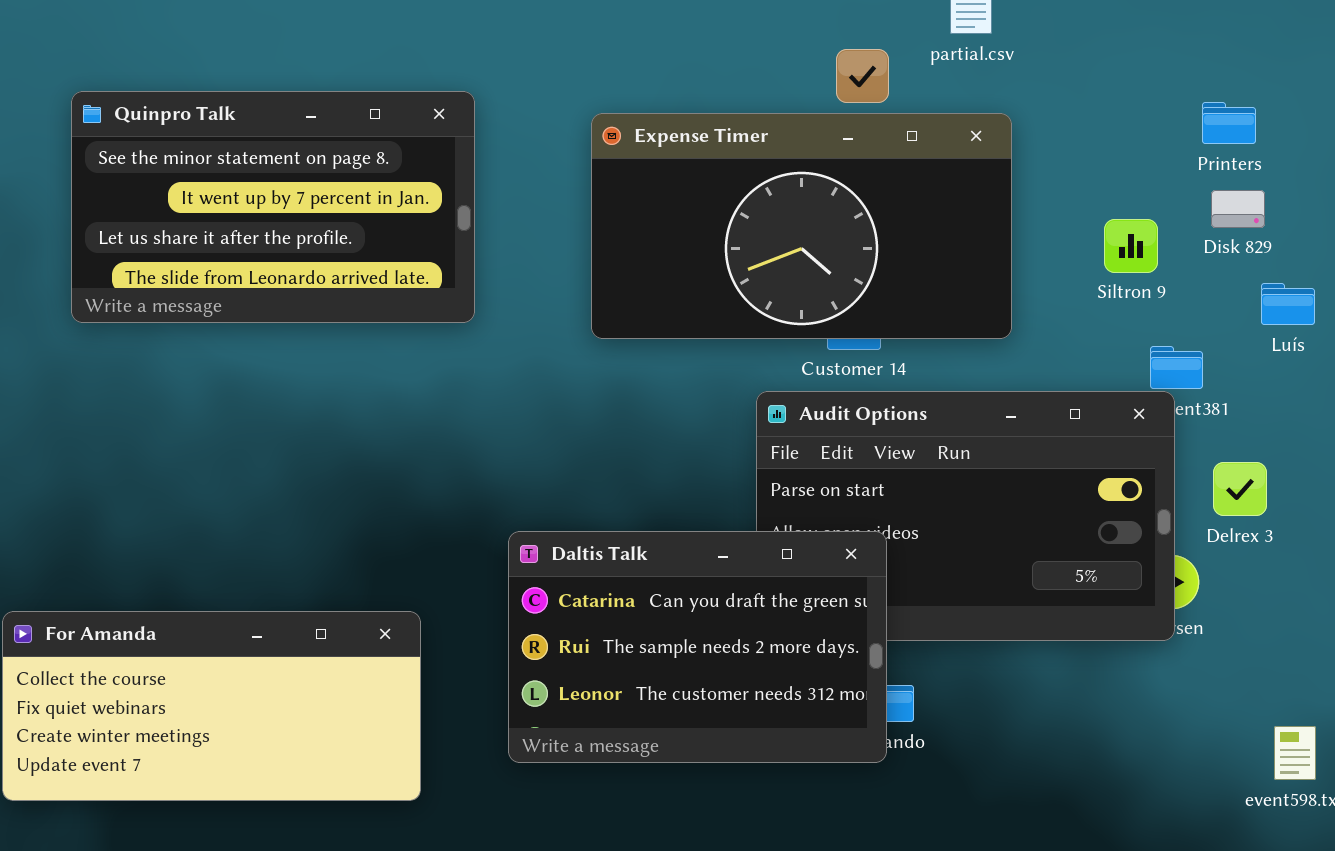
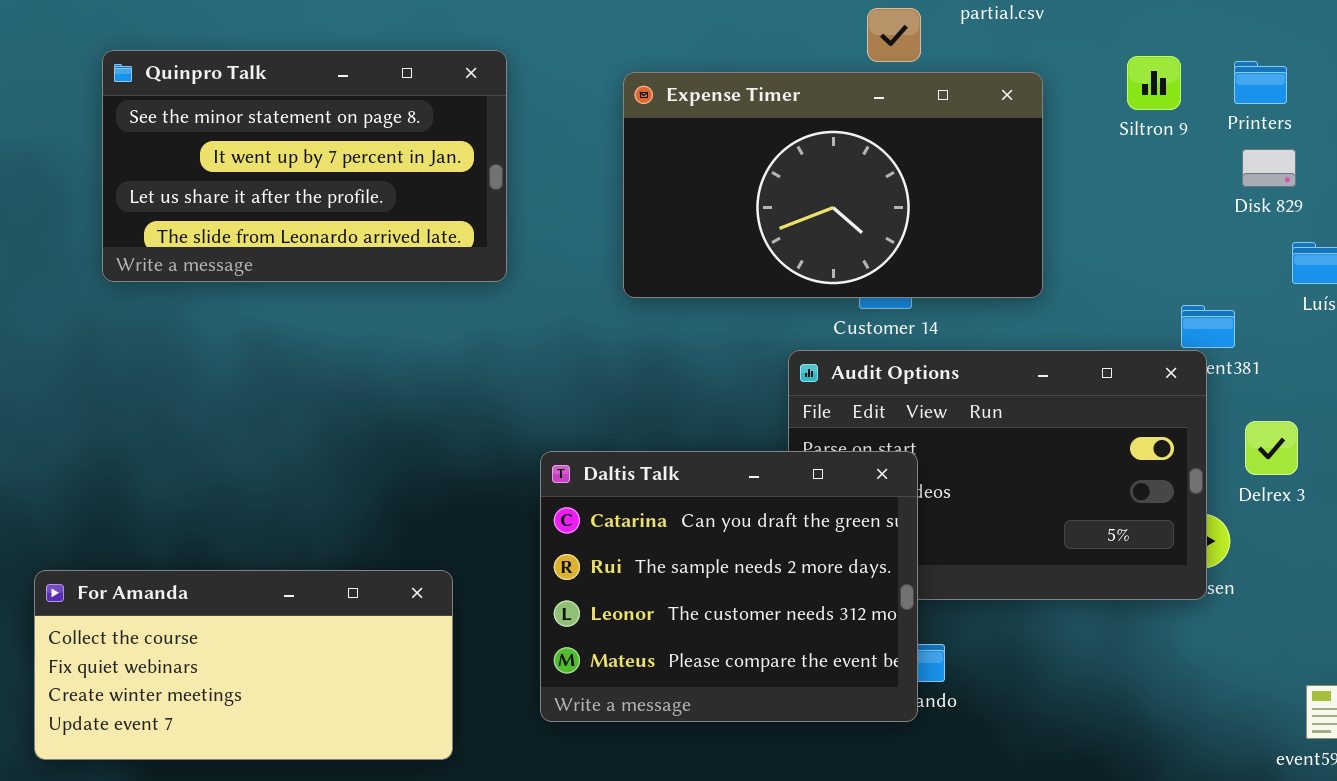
Siltron 9: [1104,219,1158,273] -> [1127,56,1181,110], moved
Daltis Talk: [508,531,887,763] -> [540,451,918,722], resized

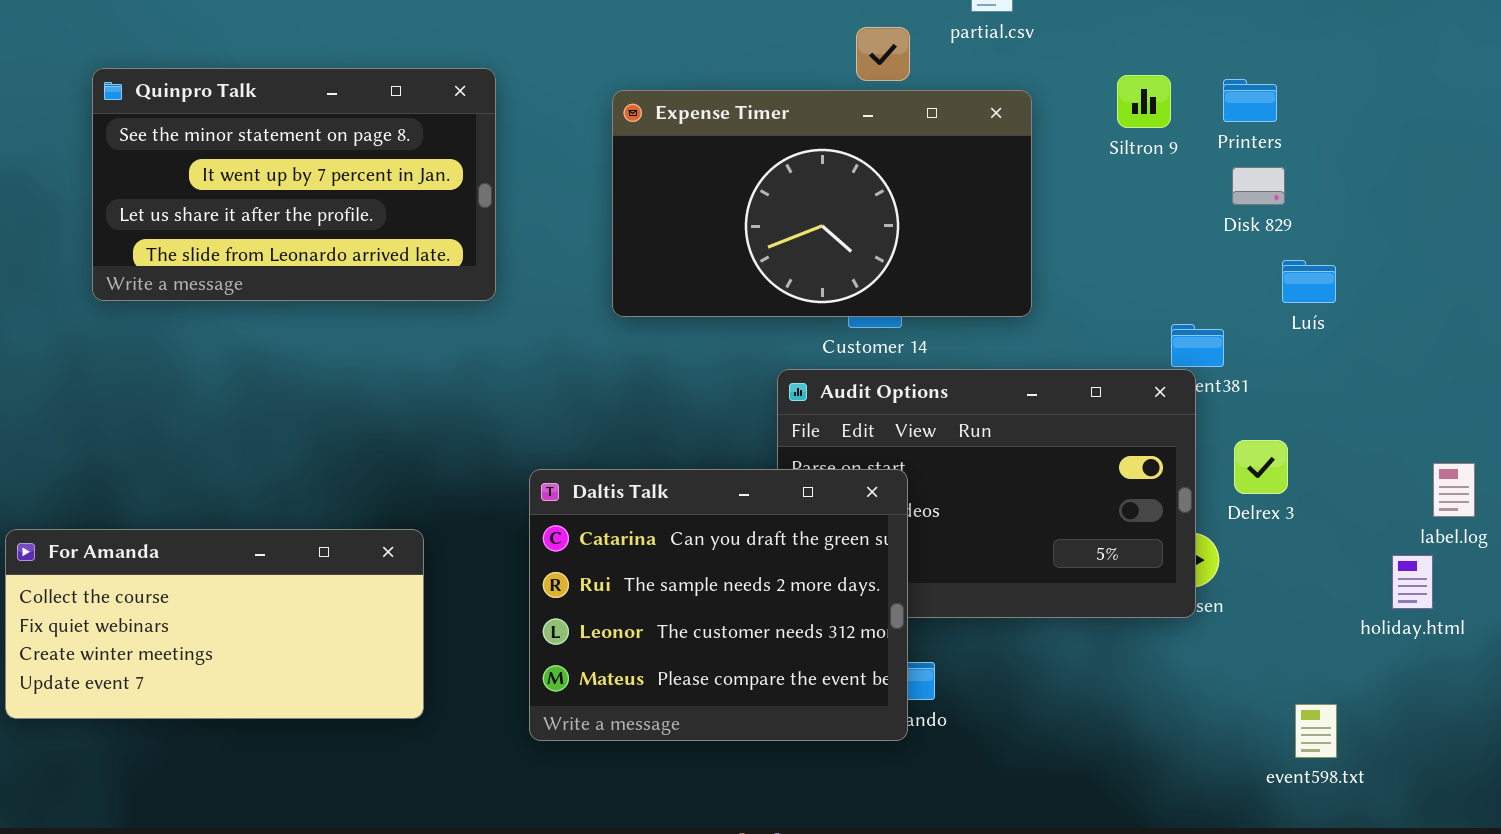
For Amanda: [34,570,453,760] -> [5,529,424,719], moved

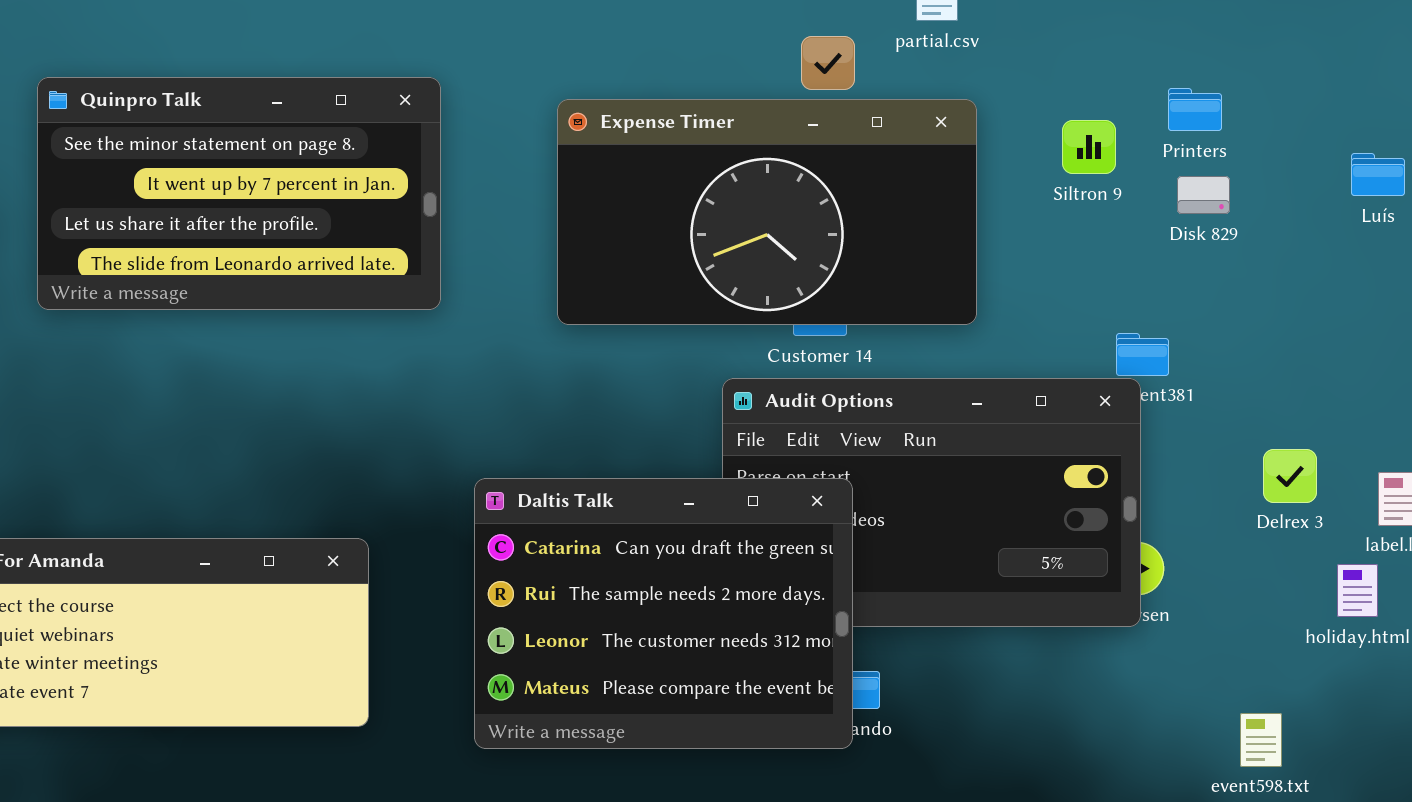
Siltron 9: [1117,75,1171,128] -> [1062,120,1116,174], moved
Luís: [1282,260,1336,303] -> [1351,153,1405,196], moved
Delrex 3: [1234,440,1288,494] -> [1263,449,1317,503], moved

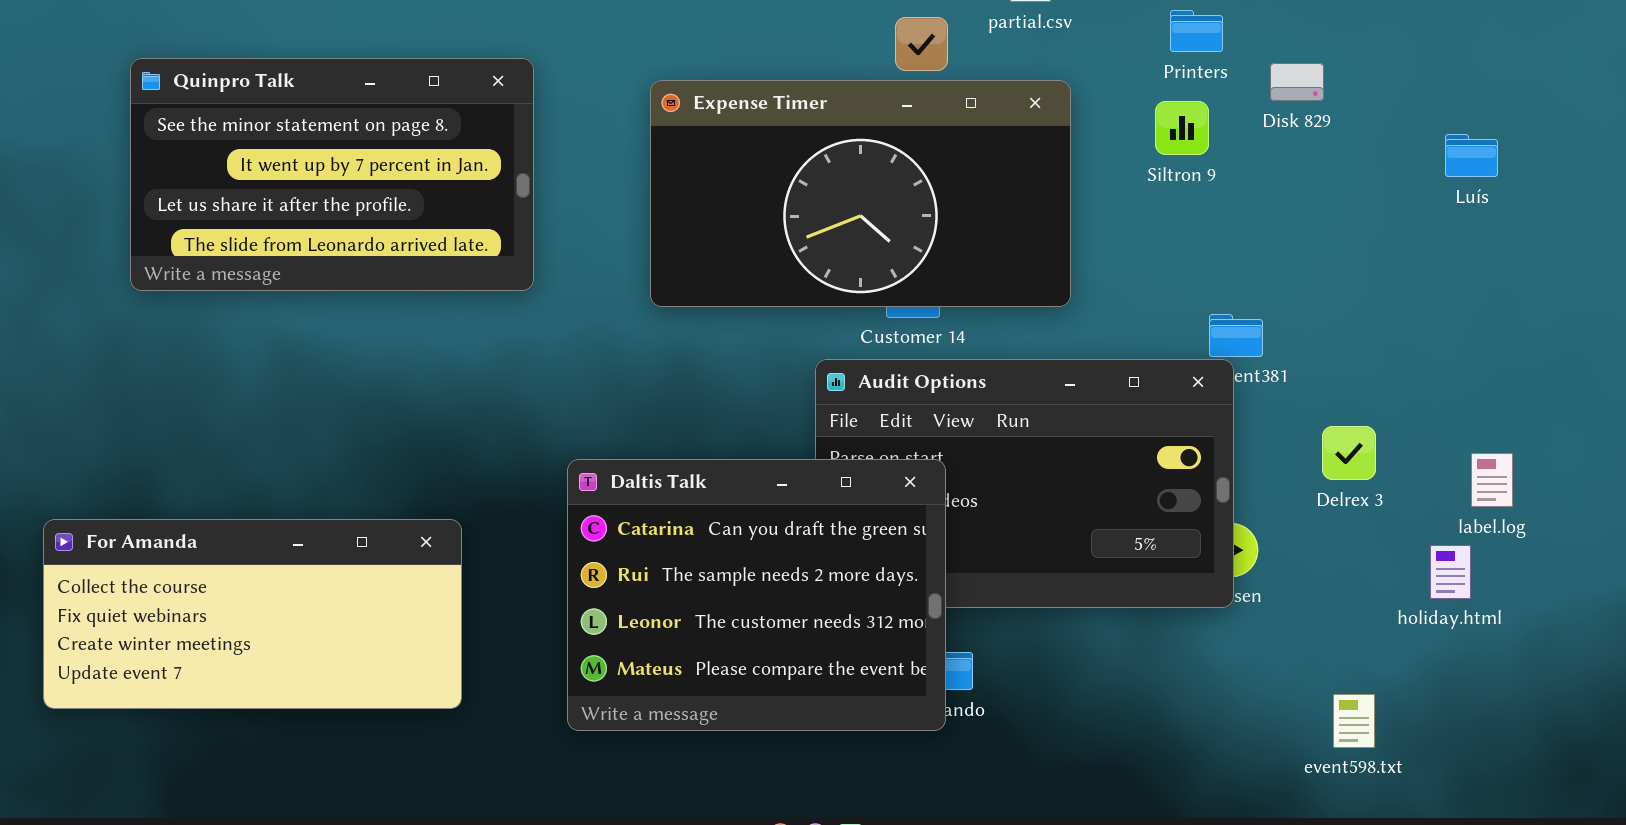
Printers: [1168,88,1222,131] -> [1170,10,1223,52], moved
Disk 829: [1177,176,1230,214] -> [1270,63,1324,101], moved
Delrex 3: [1263,449,1317,503] -> [1322,426,1376,480], moved

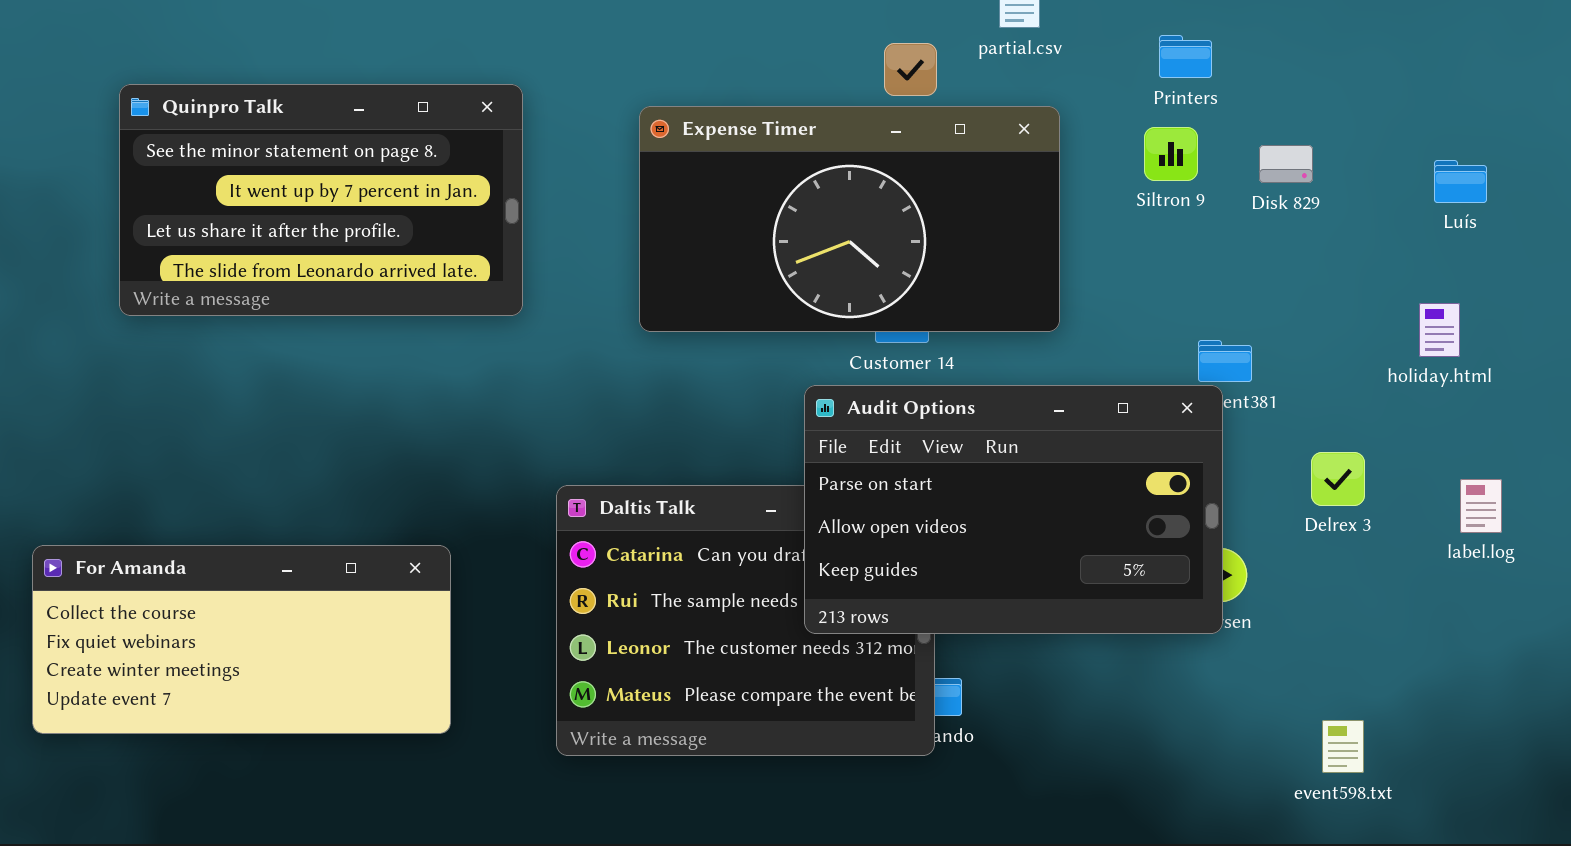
Disk 829: [1270,63,1324,101] -> [1259,145,1313,183], moved
Audit Options: [815,359,1234,608] -> [804,385,1223,634], raised
holiday.html: [1430,545,1471,599] -> [1419,303,1460,357], moved

